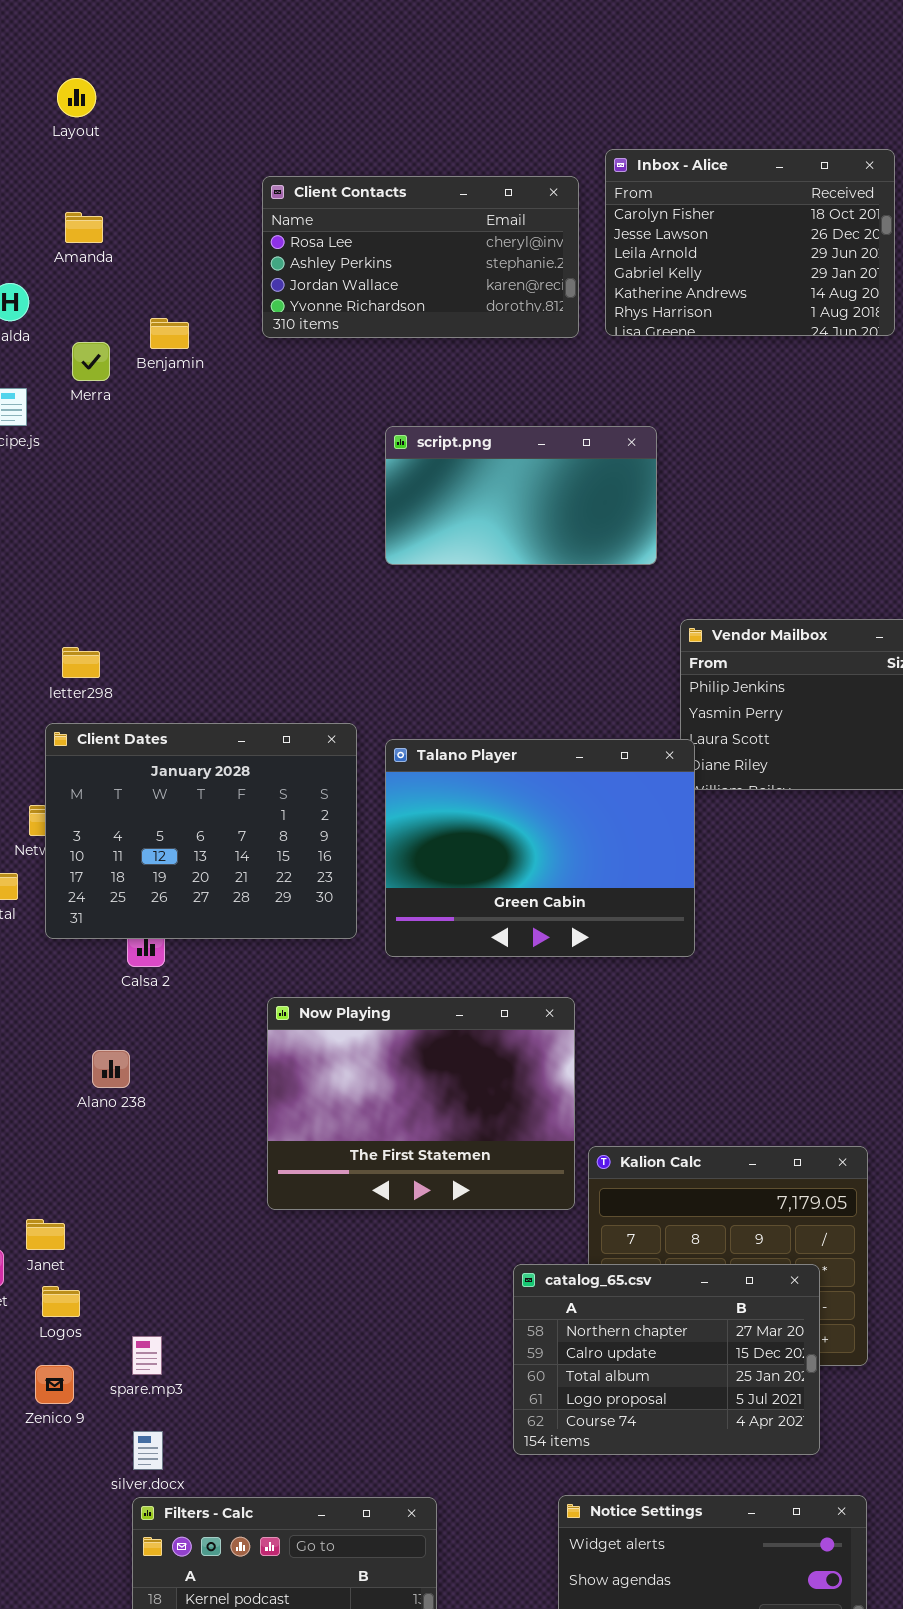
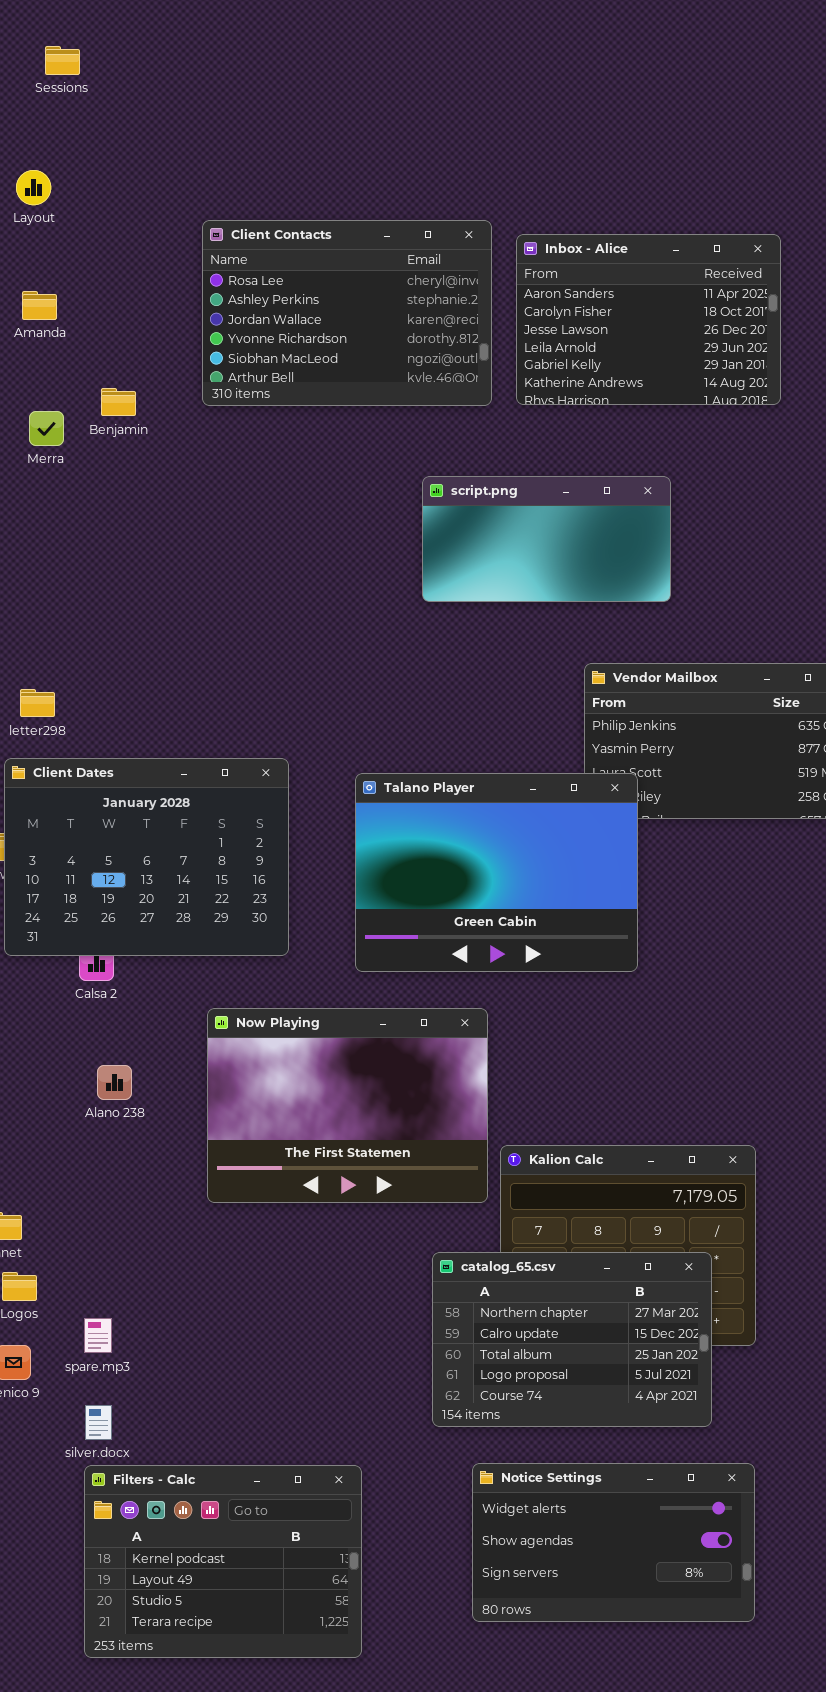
Inbox - Alice: [605,149,895,336] -> [516,234,781,405], scrolled up 1 row
Client Contacts: [262,176,579,338] -> [202,220,492,406], resized
script.png: [385,426,657,565] -> [422,476,671,602], moved
Talano Player: [385,739,695,957] -> [355,773,638,972], moved
Alano 238: [92,1050,130,1088] -> [97,1065,132,1100], moved

